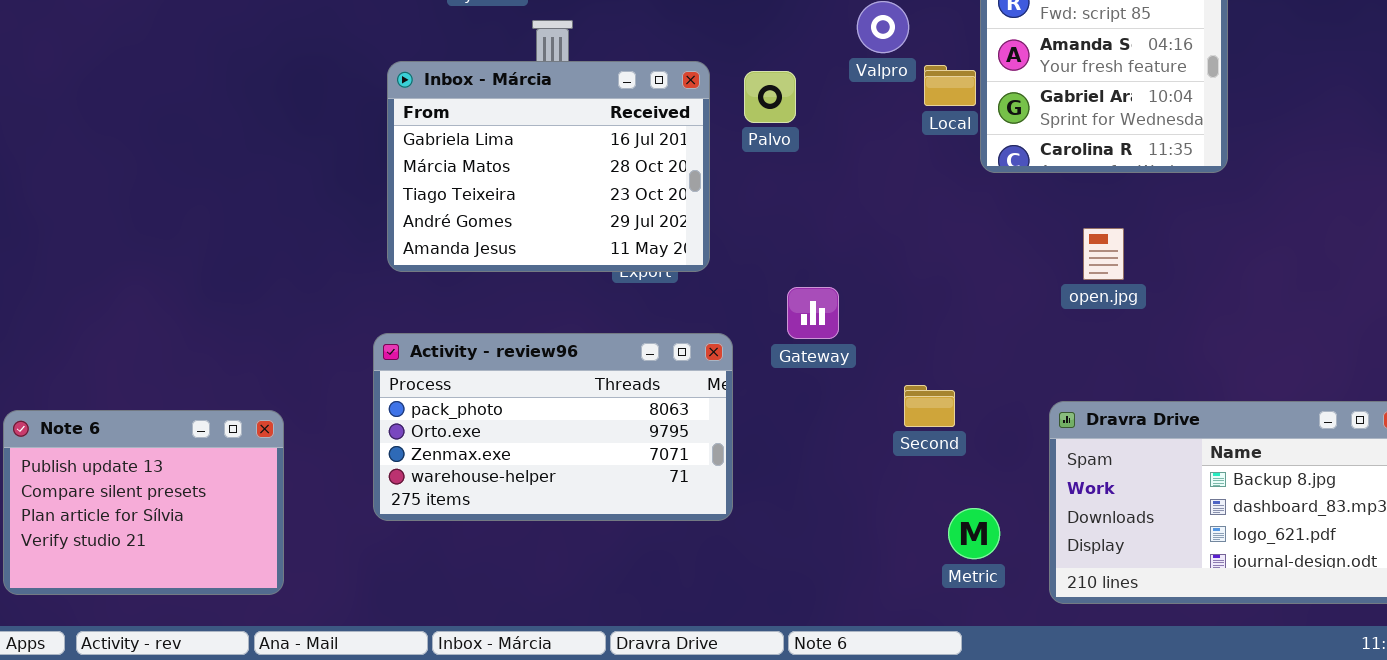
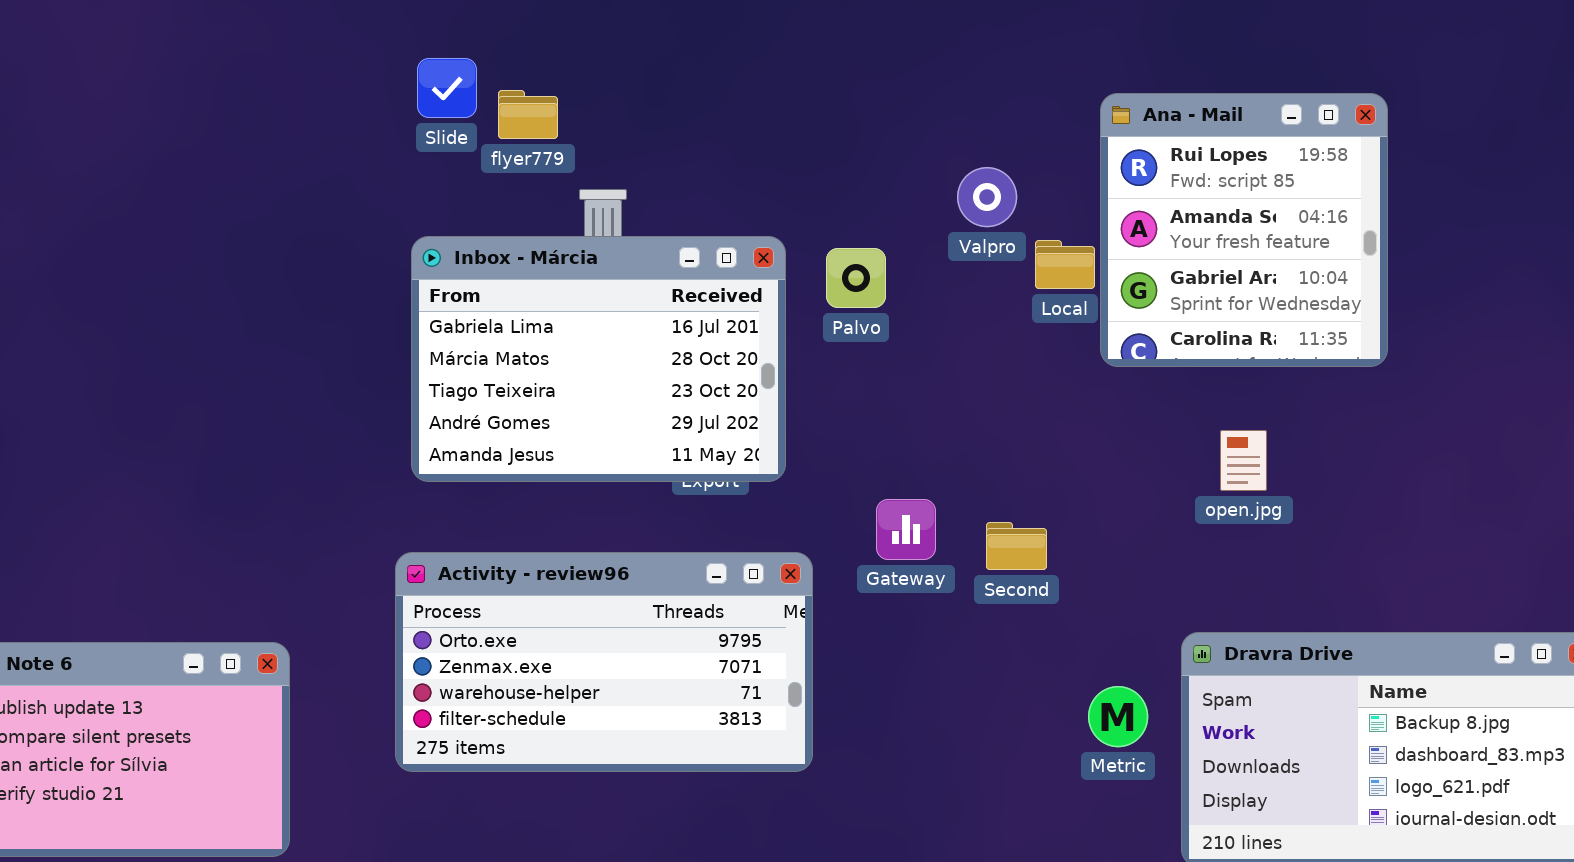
Activity - review96: [373,333,733,521] -> [395,552,813,772], scrolled down 1 row
Second: [904,385,955,427] -> [986,522,1047,570], moved
Metric: [948,508,1000,559] -> [1088,686,1148,747], moved

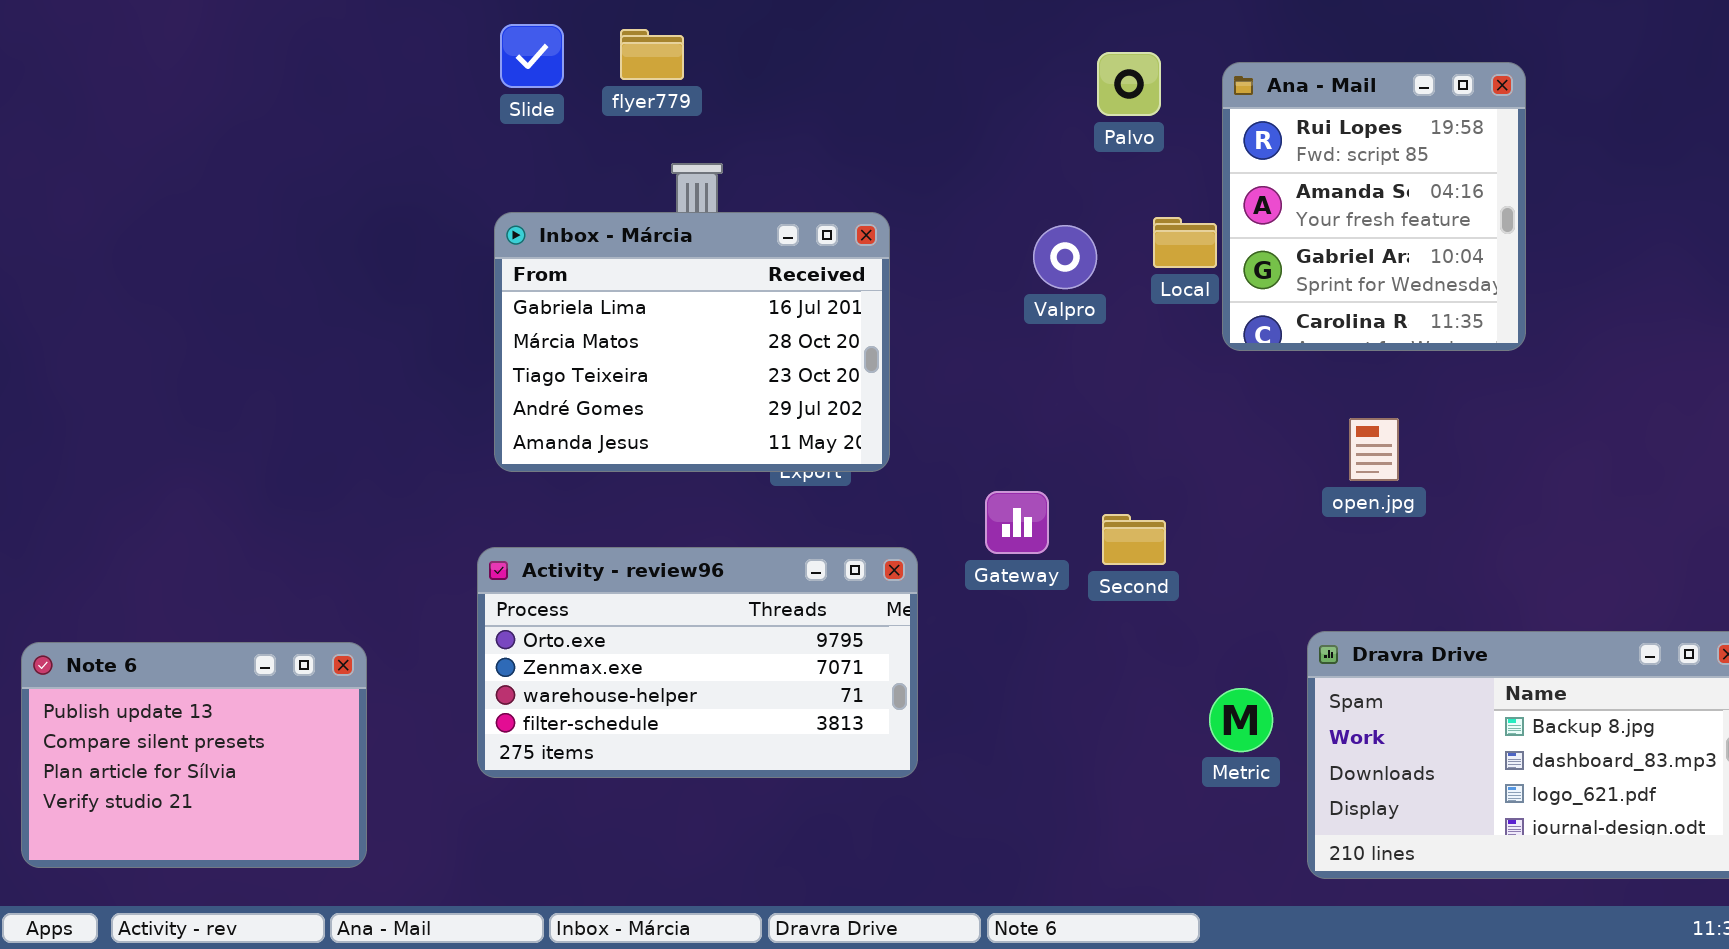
flyer779: [498,90,558,139] -> [620,29,684,80], moved
Valpro: [957,167,1017,227] -> [1033,225,1097,289], moved
Palvo: [826,248,886,308] -> [1097,52,1161,116], moved

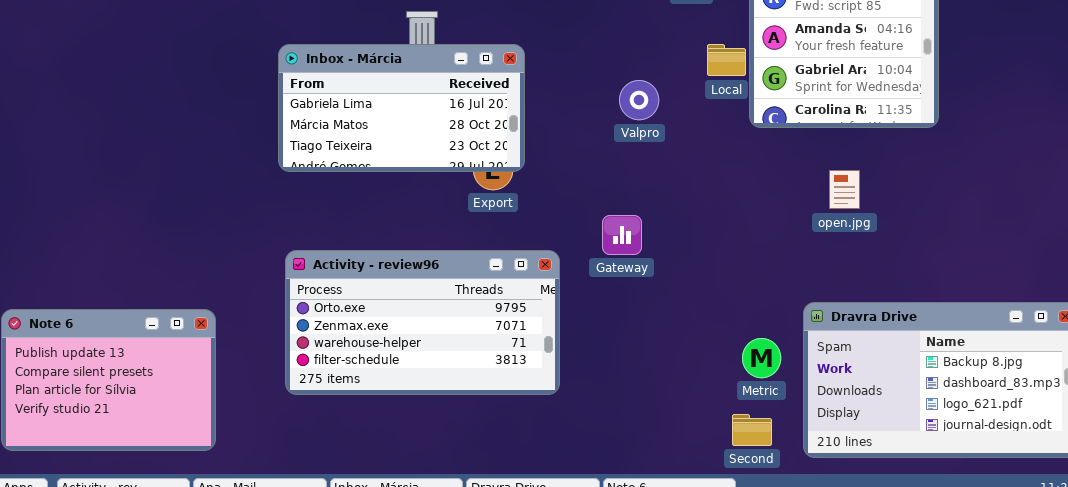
Inbox - Márcia: [494,212,890,472] -> [278,44,525,172], moved, resized
Valpro: [1033,225,1097,289] -> [619,80,659,120], moved
Second: [1102,514,1166,565] -> [732,414,772,446], moved

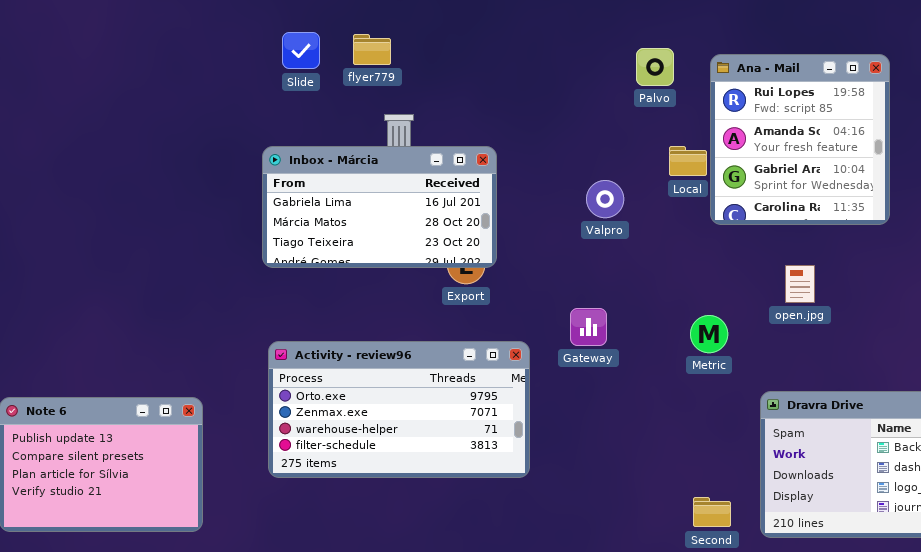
Metric: [742,338,781,378] -> [690,315,728,353], moved

